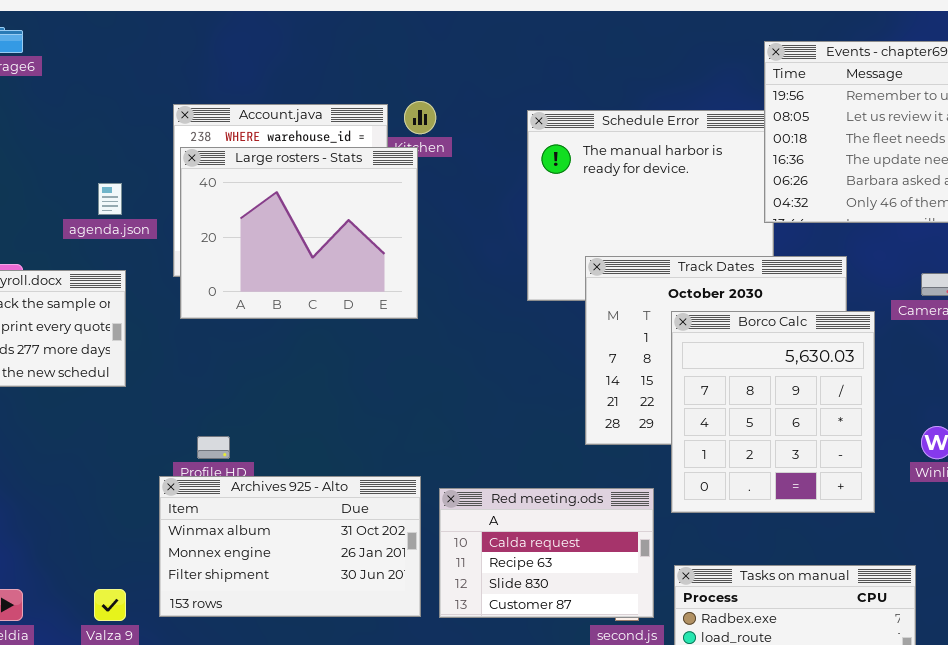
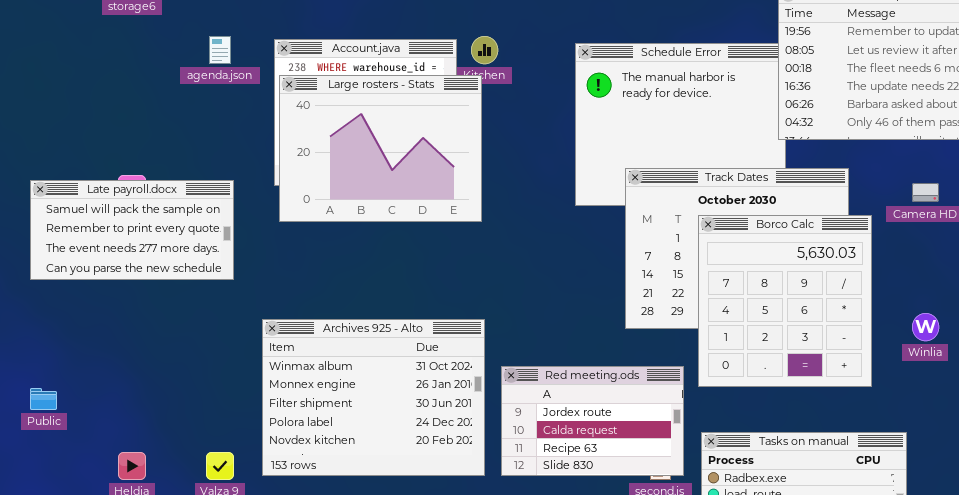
agenda.json: [98,183,122,215] -> [209,36,231,64], moved
Archives 925 - Alto: [159,476,421,617] -> [262,319,485,476], resized
Red meeting.ods: [439,488,654,618] -> [501,366,684,476], scrolled up 1 row

